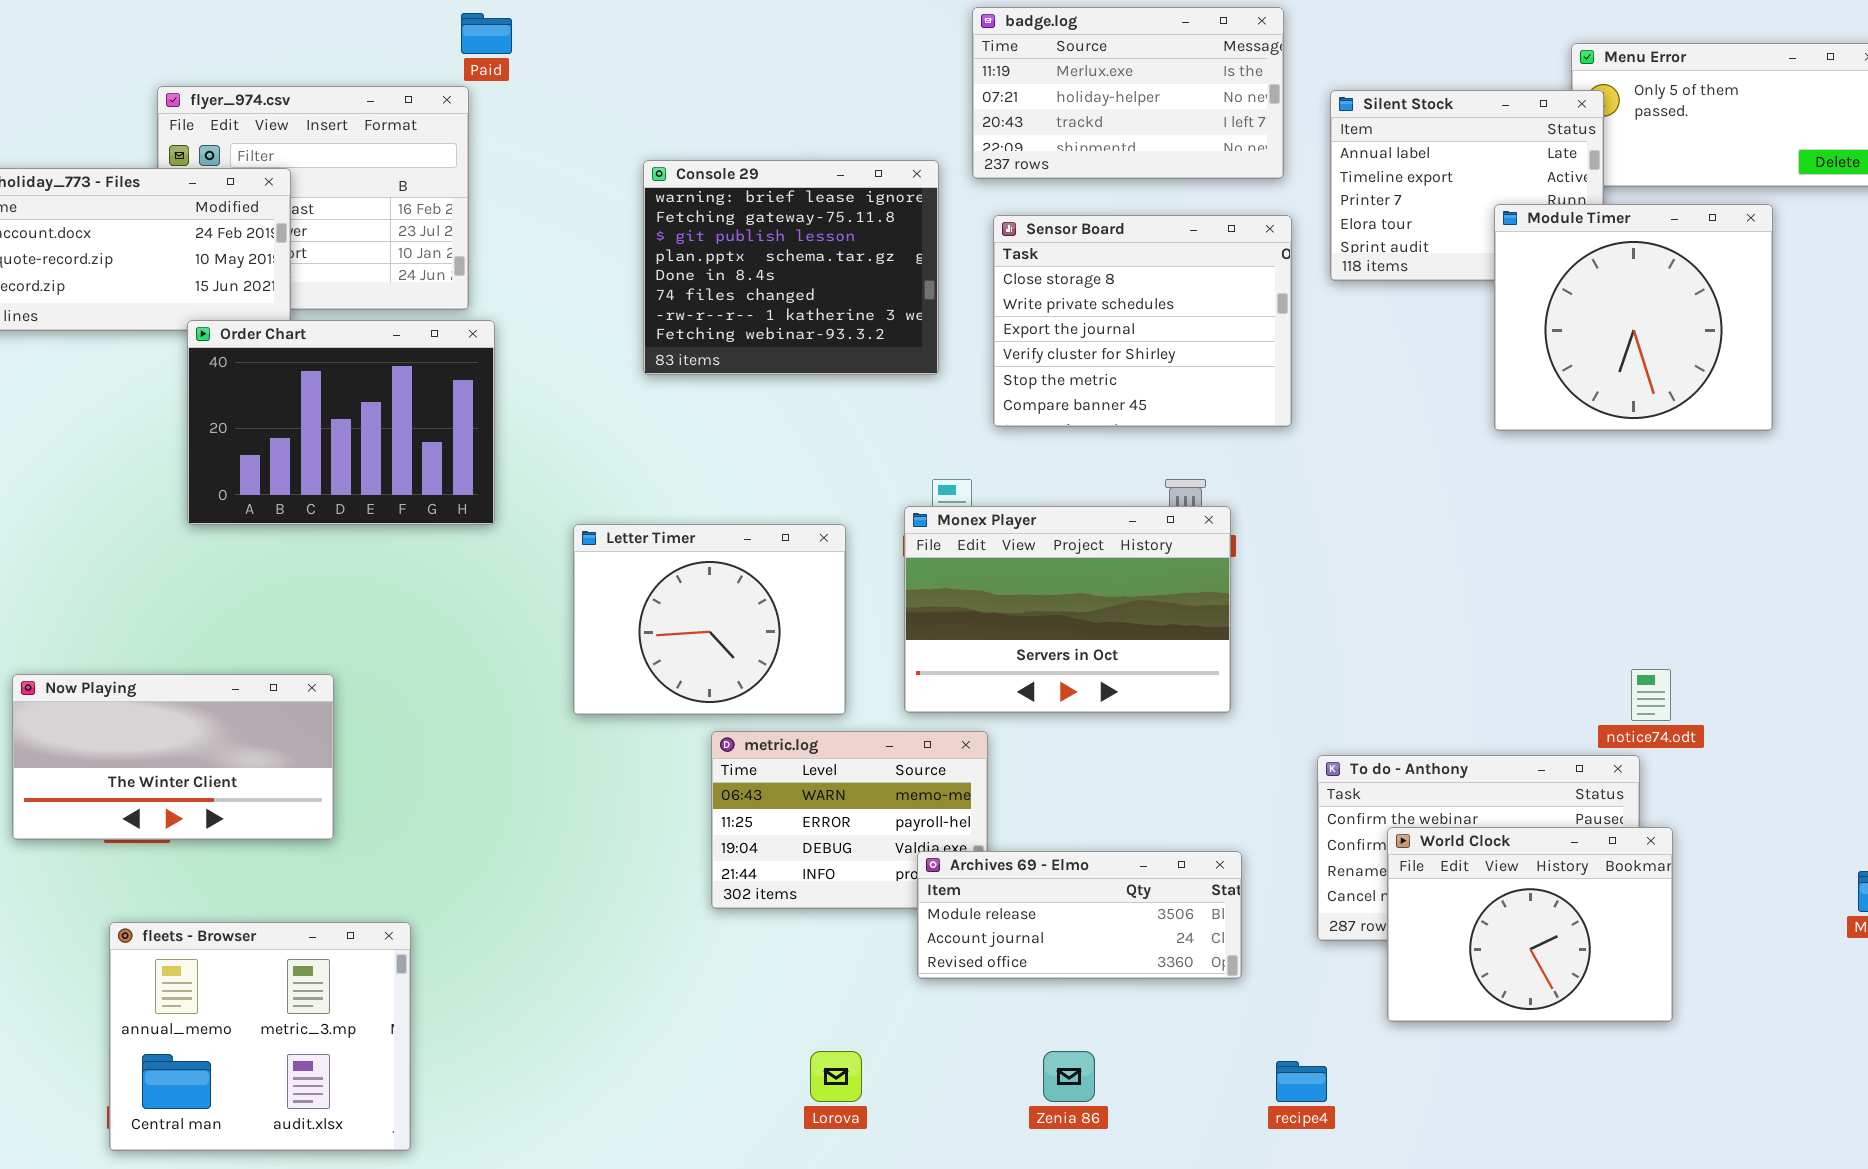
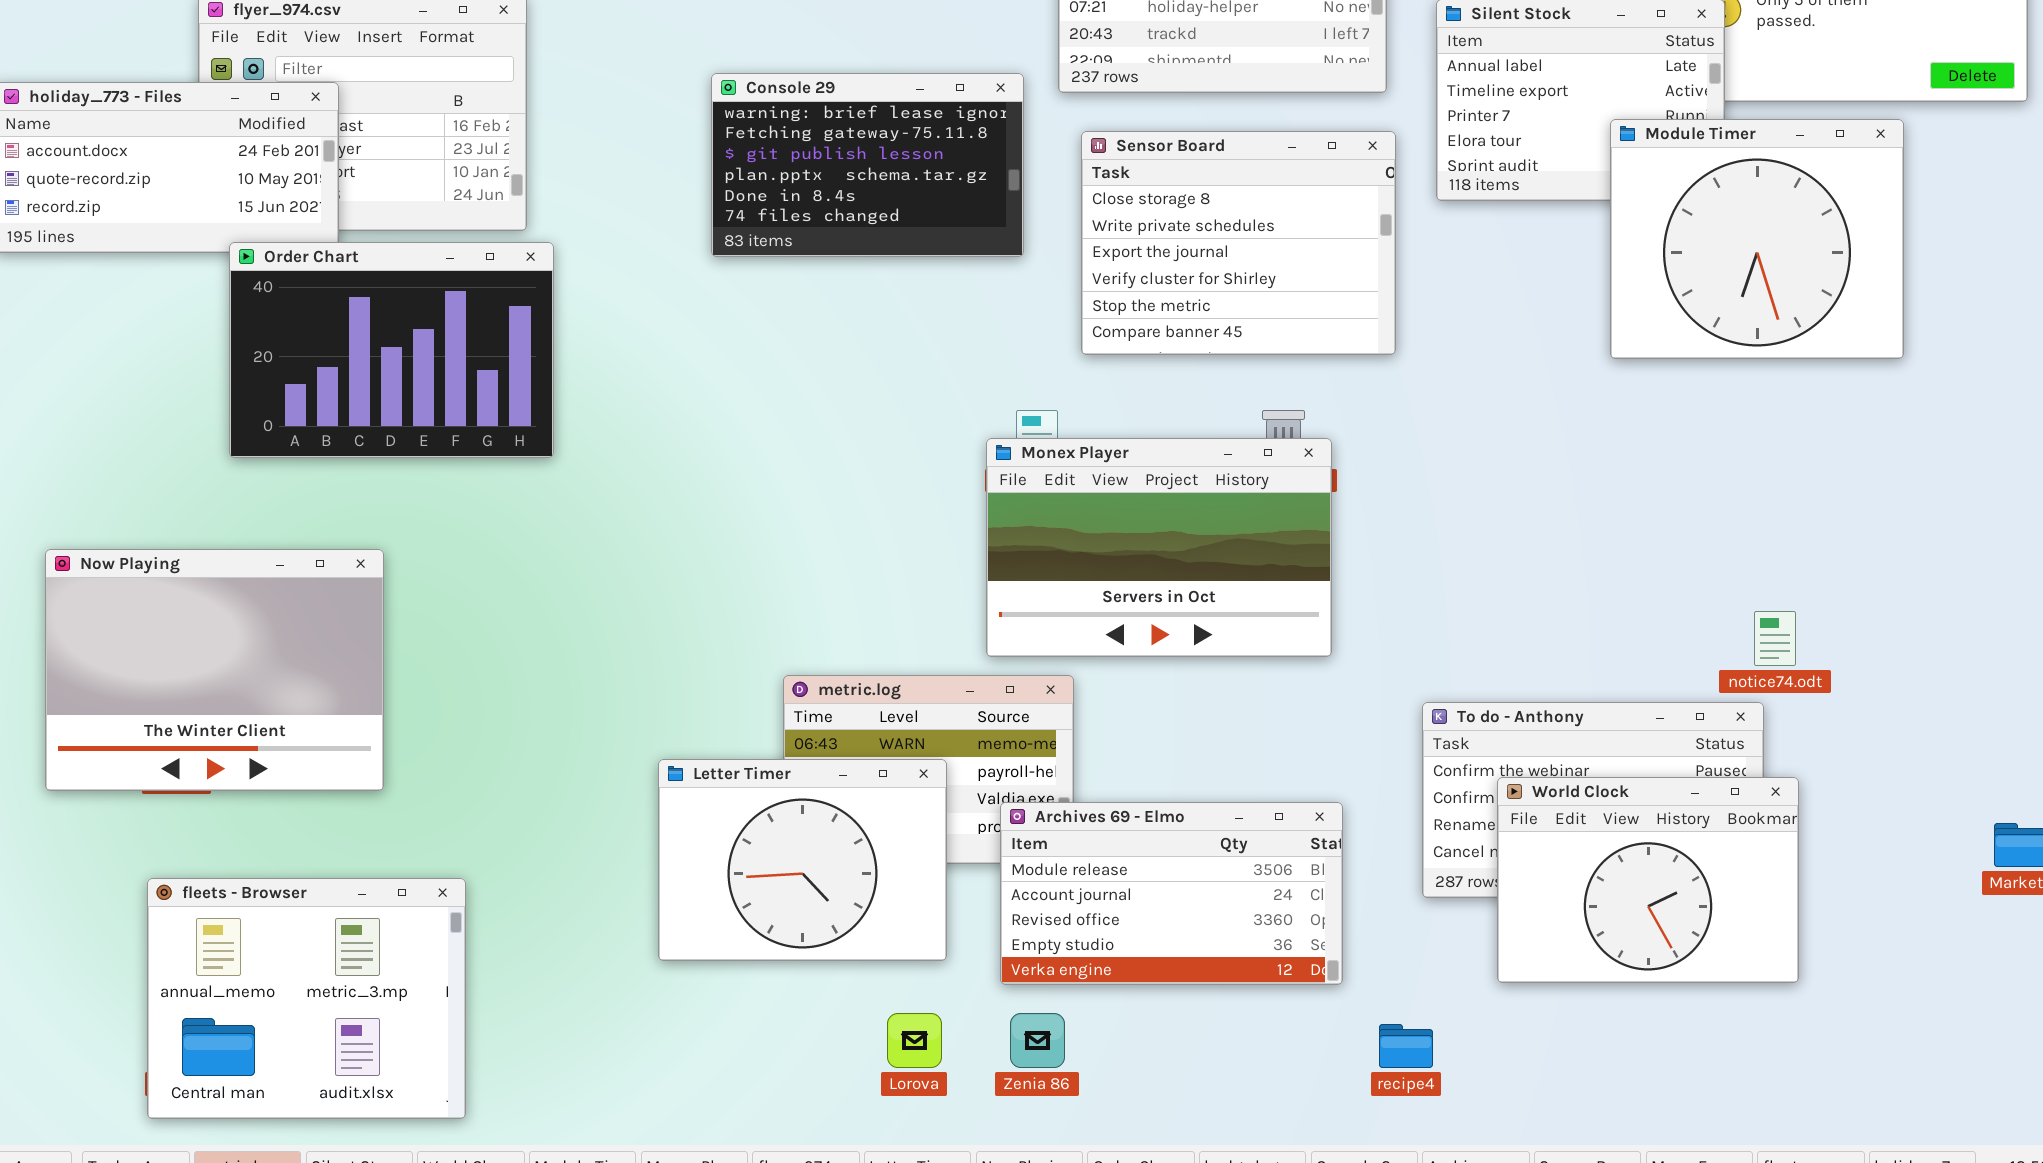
Console 29: [643,160,939,375] -> [711,73,1024,257], resized
Letter Timer: [573,524,846,715] -> [658,759,947,961], moved
Now Playing: [12,674,334,840] -> [45,549,384,791], resized
Archives 69 - Elmo: [917,851,1242,979] -> [1000,802,1343,985], resized
Zenia 86: [1043,1051,1095,1102] -> [1010,1013,1065,1068], moved

